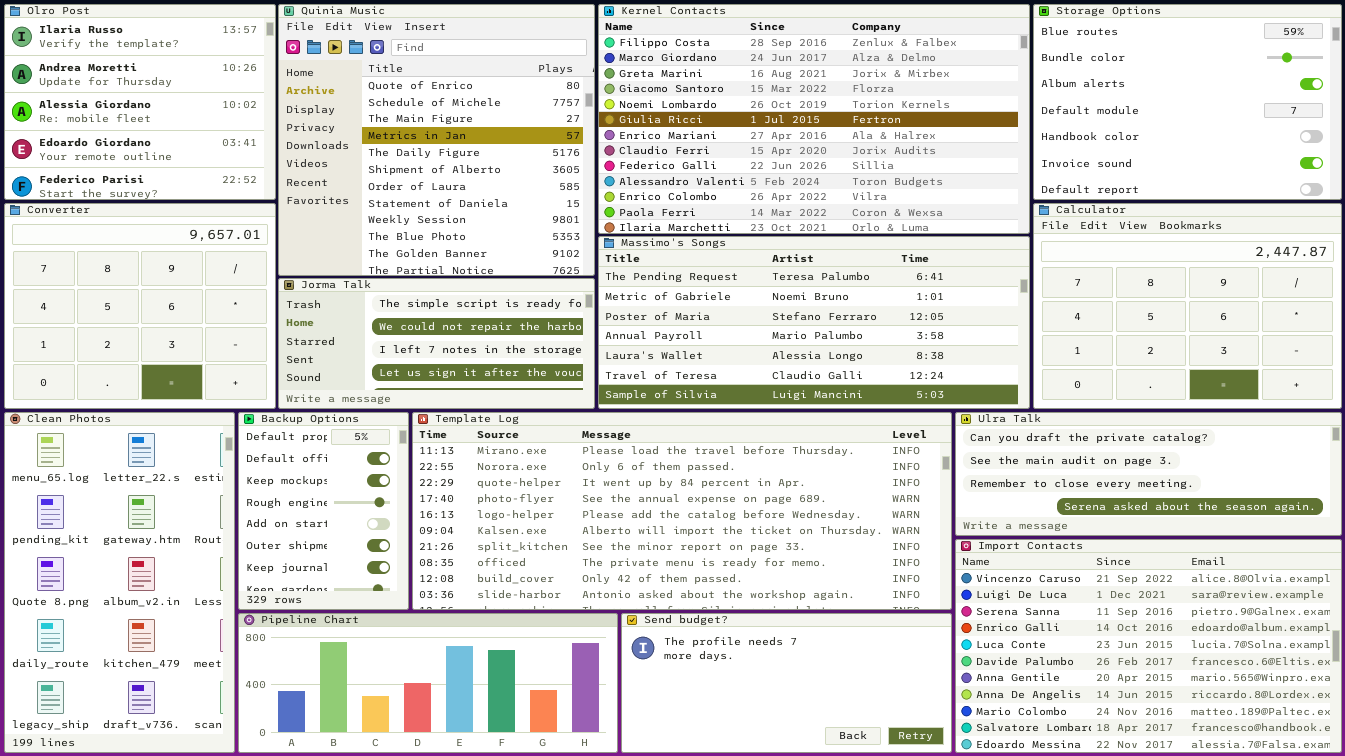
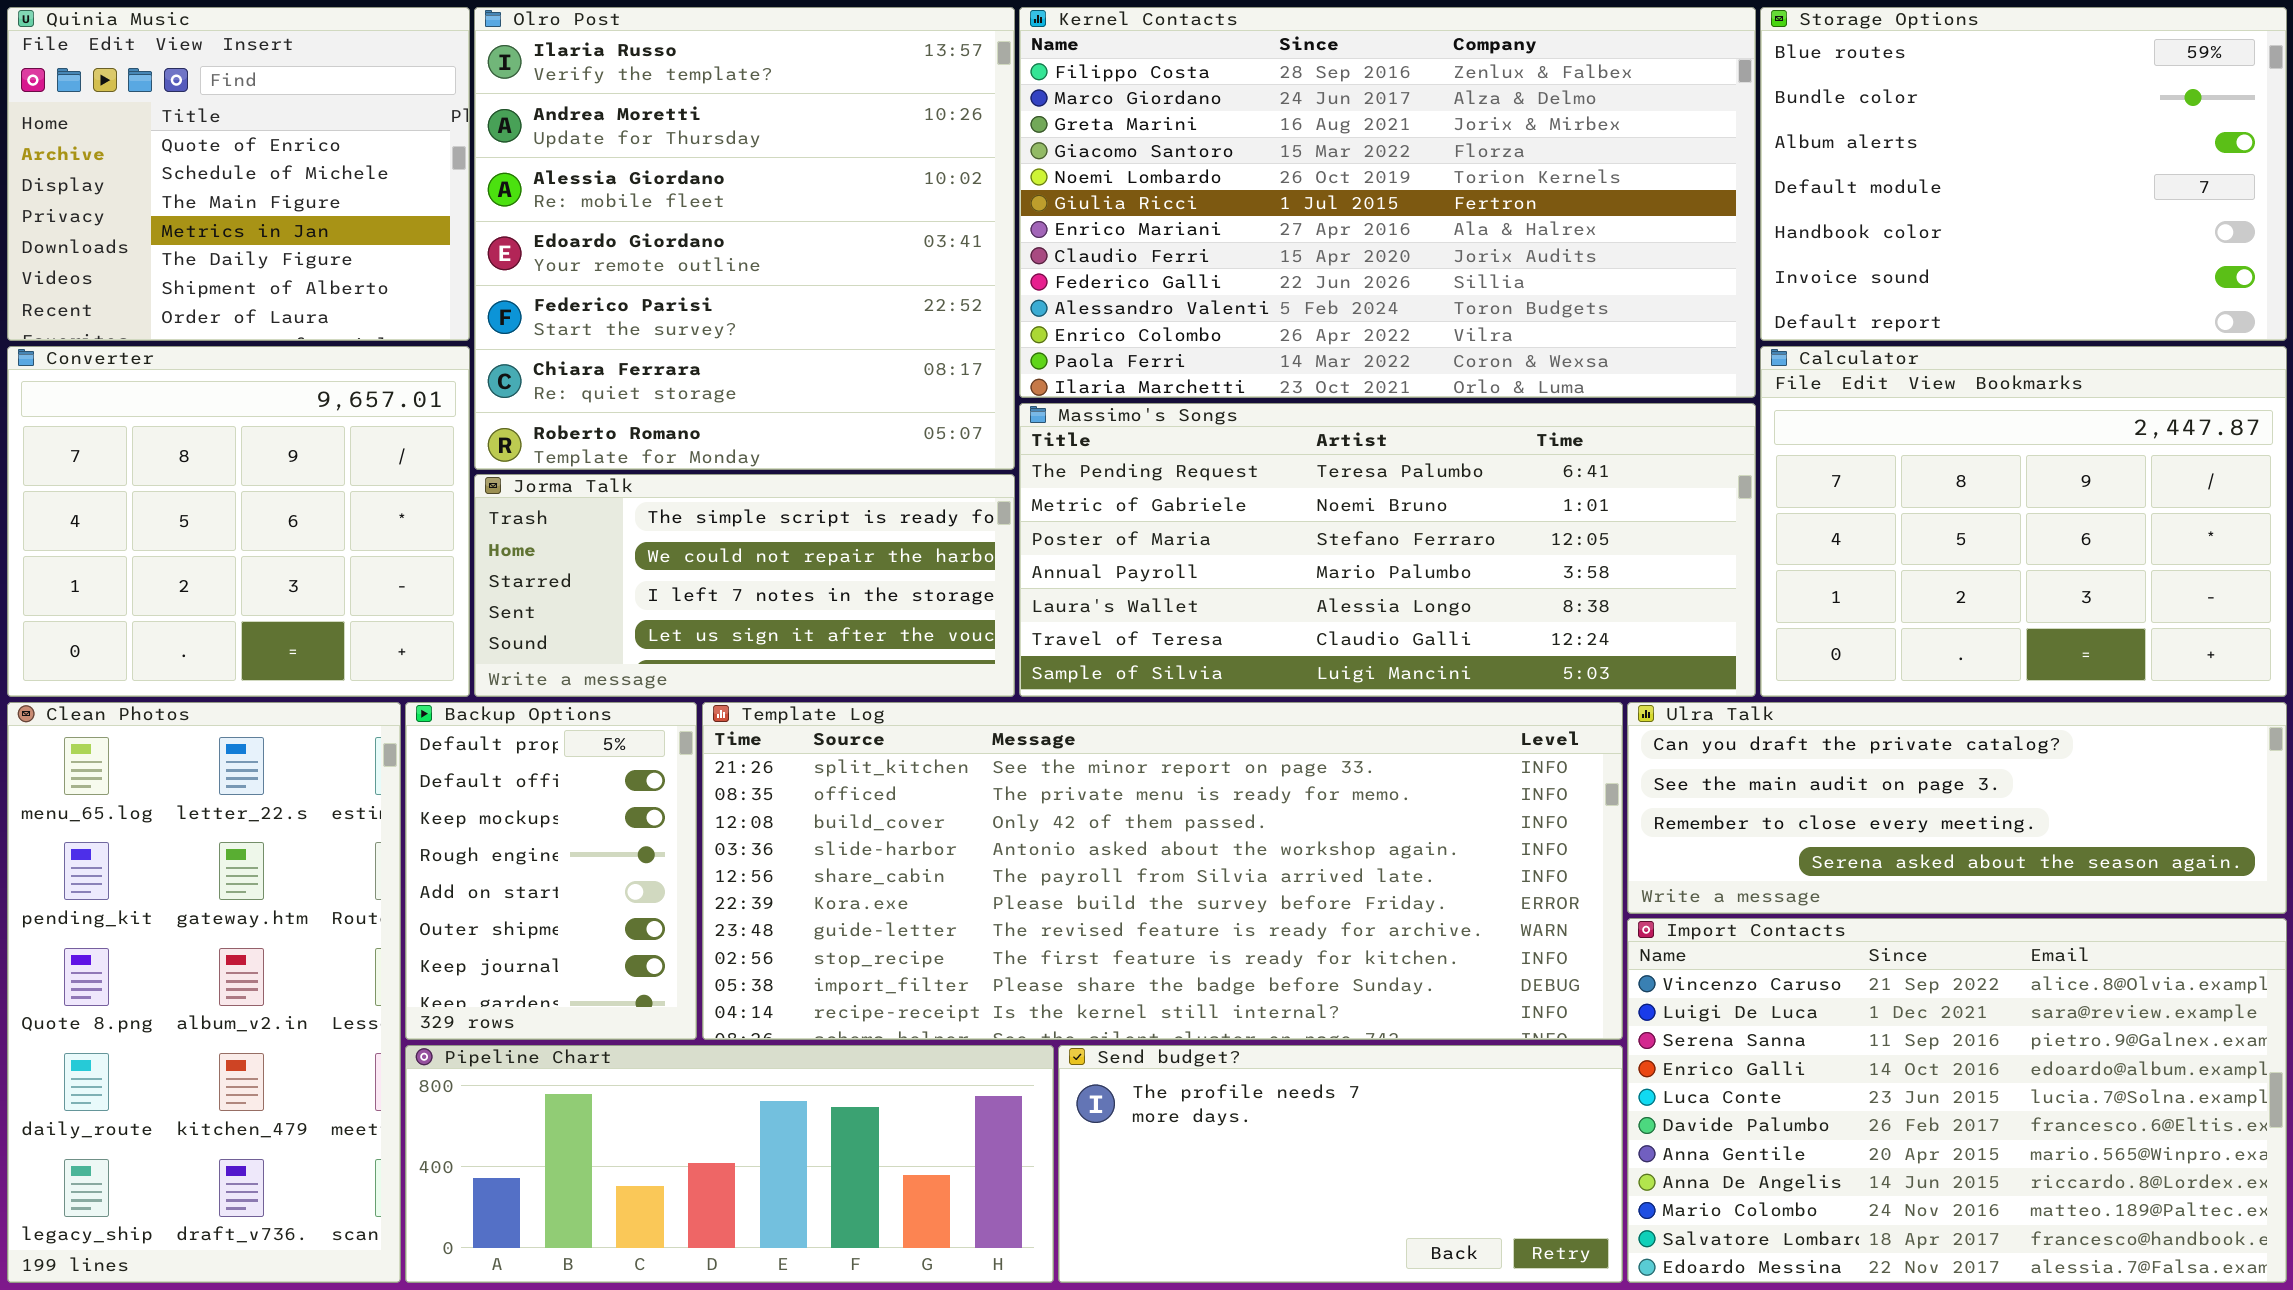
Olro Post: [4,4,276,200] -> [474,7,1015,470], moved, resized
Quinia Music: [278,4,595,276] -> [7,7,470,341], moved, resized
Template Log: [412,412,952,610] -> [702,702,1623,1040], scrolled down 6 rows

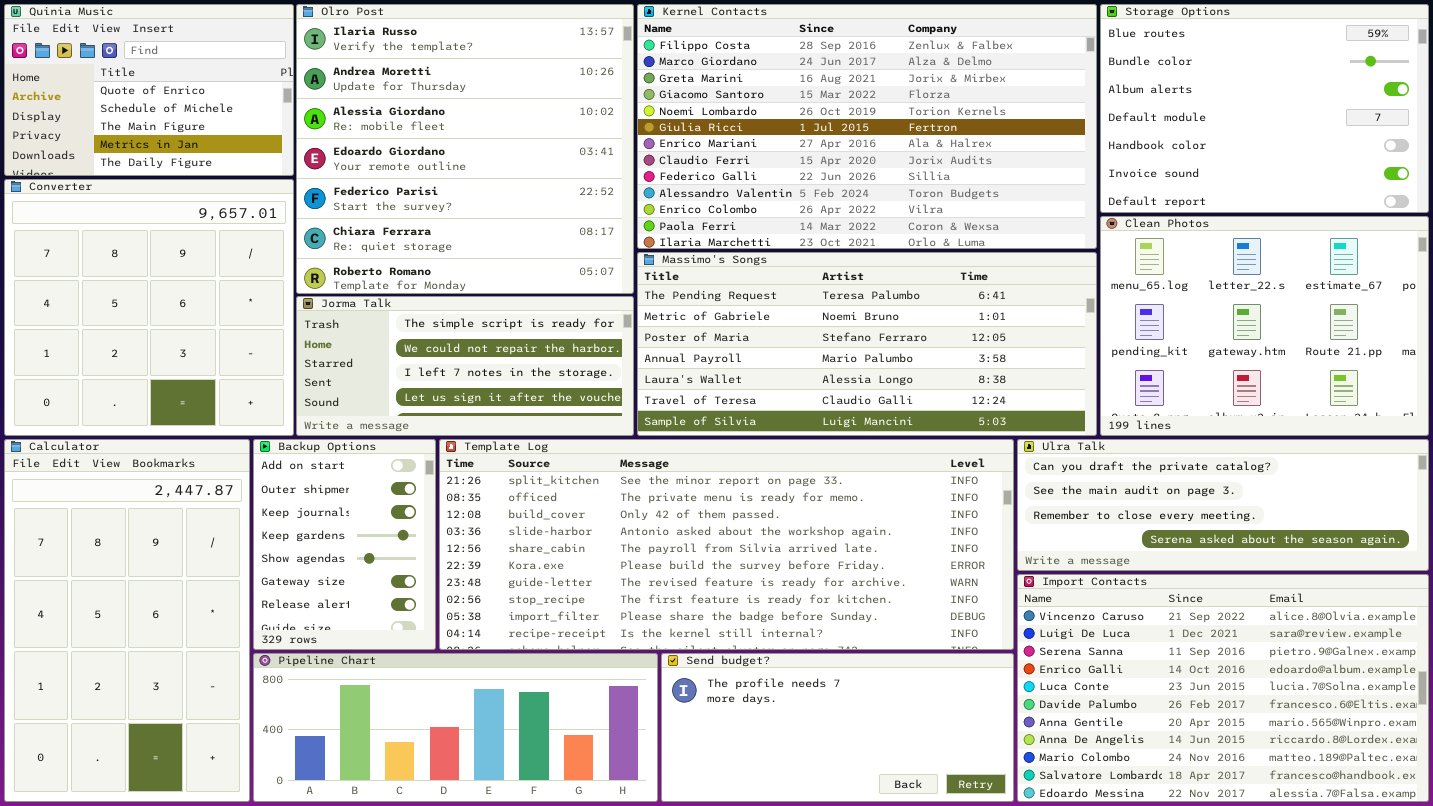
Quinia Music: [7,7,470,341] -> [4,4,294,176], resized
Converter: [7,346,470,697] -> [4,179,294,436], resized
Calculator: [1760,346,2287,697] -> [4,439,250,802], moved, resized
Clean Photos: [7,702,401,1283] -> [1100,216,1429,436], moved, resized
Backup Options: [405,702,697,1040] -> [253,439,436,650], scrolled down 4 rows

